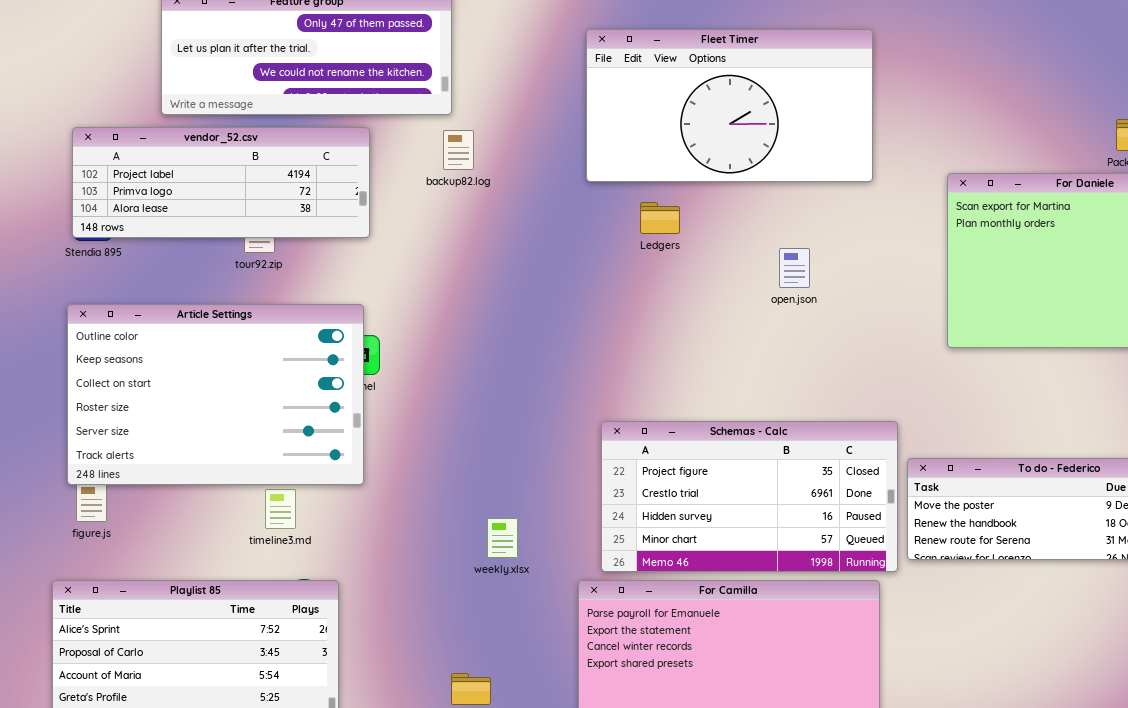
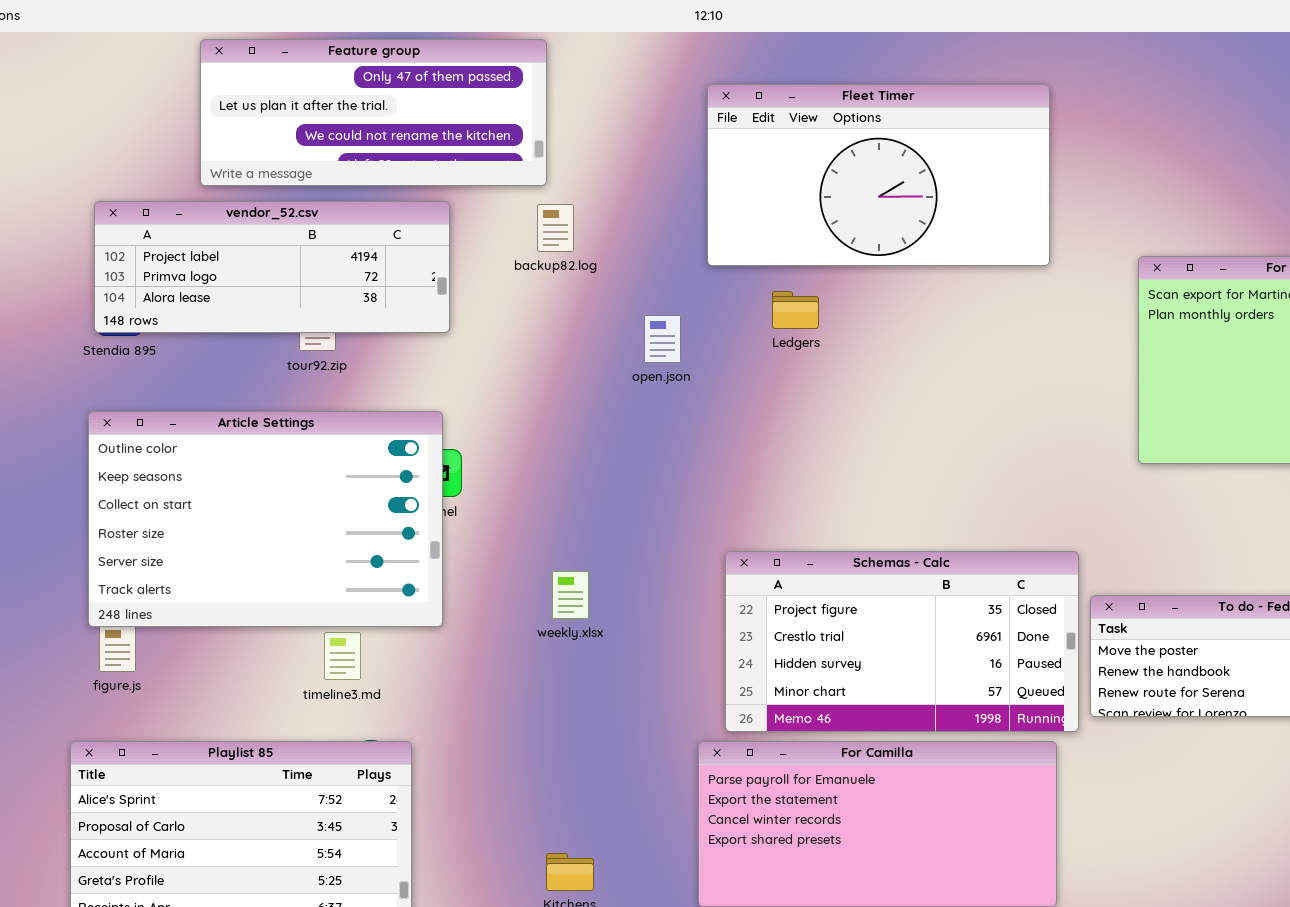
open.json: [779,248,810,288] -> [644,315,681,363], moved
weekly.xlsx: [487,518,518,558] -> [552,571,589,619], moved

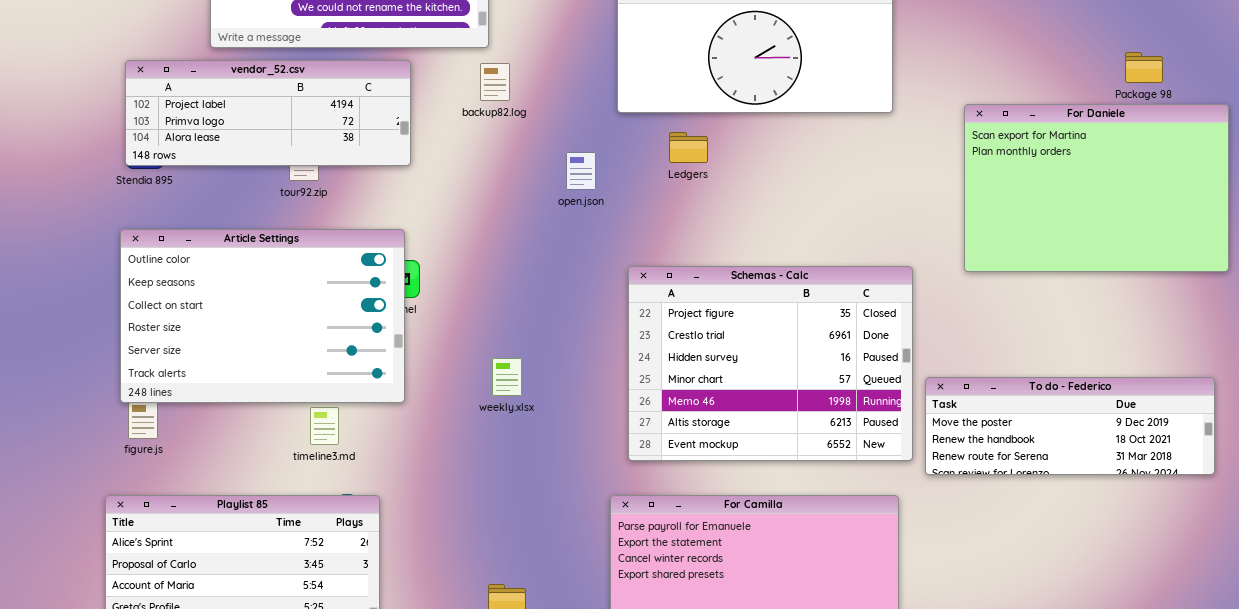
Schemas - Calc: [725,551,1079,732] -> [628,266,913,461], moved, resized

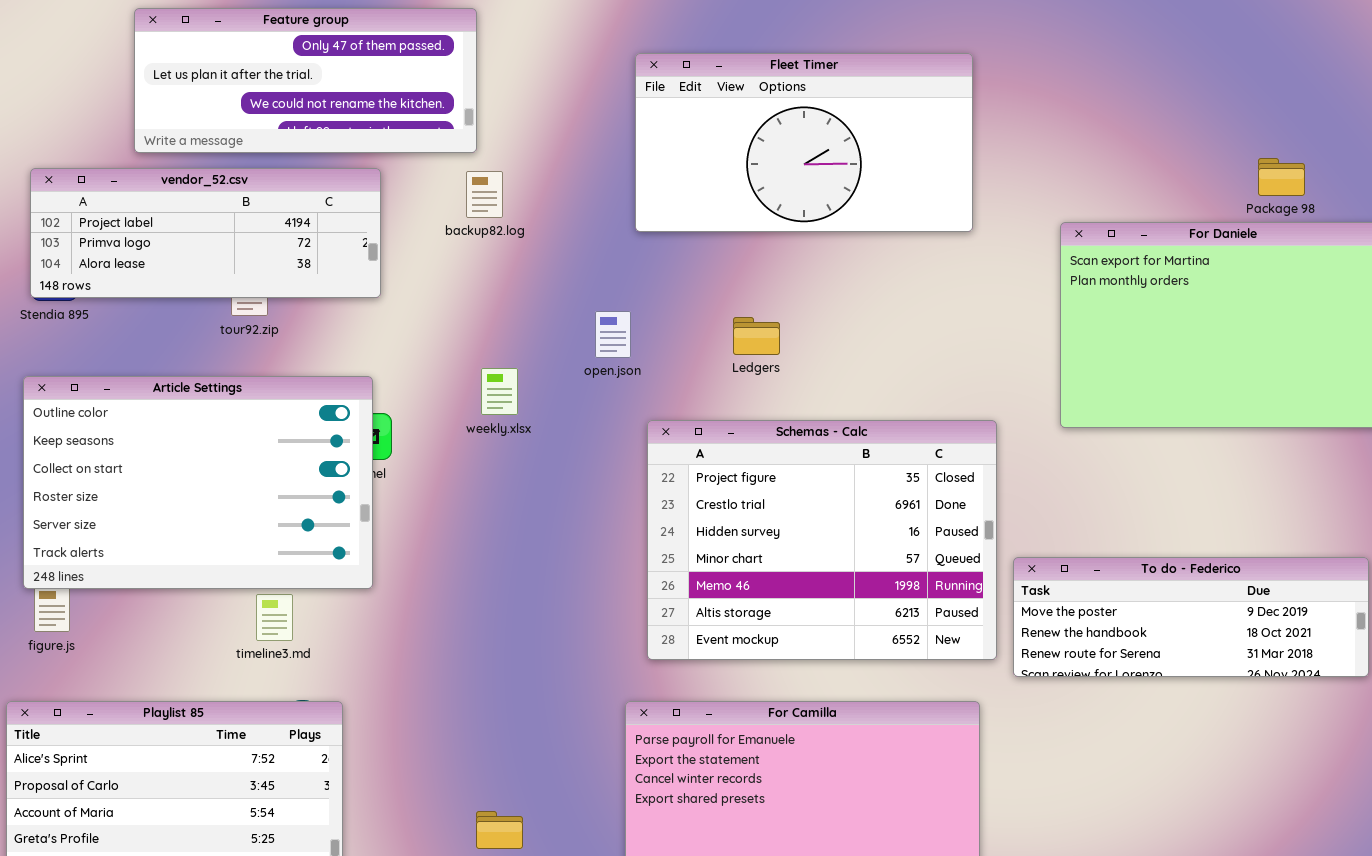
Ledgers: [669,132,708,163] -> [733,317,780,355], moved
open.json: [566,152,596,190] -> [595,311,631,358], moved
weekly.xlsx: [492,358,522,396] -> [481,368,518,415], moved

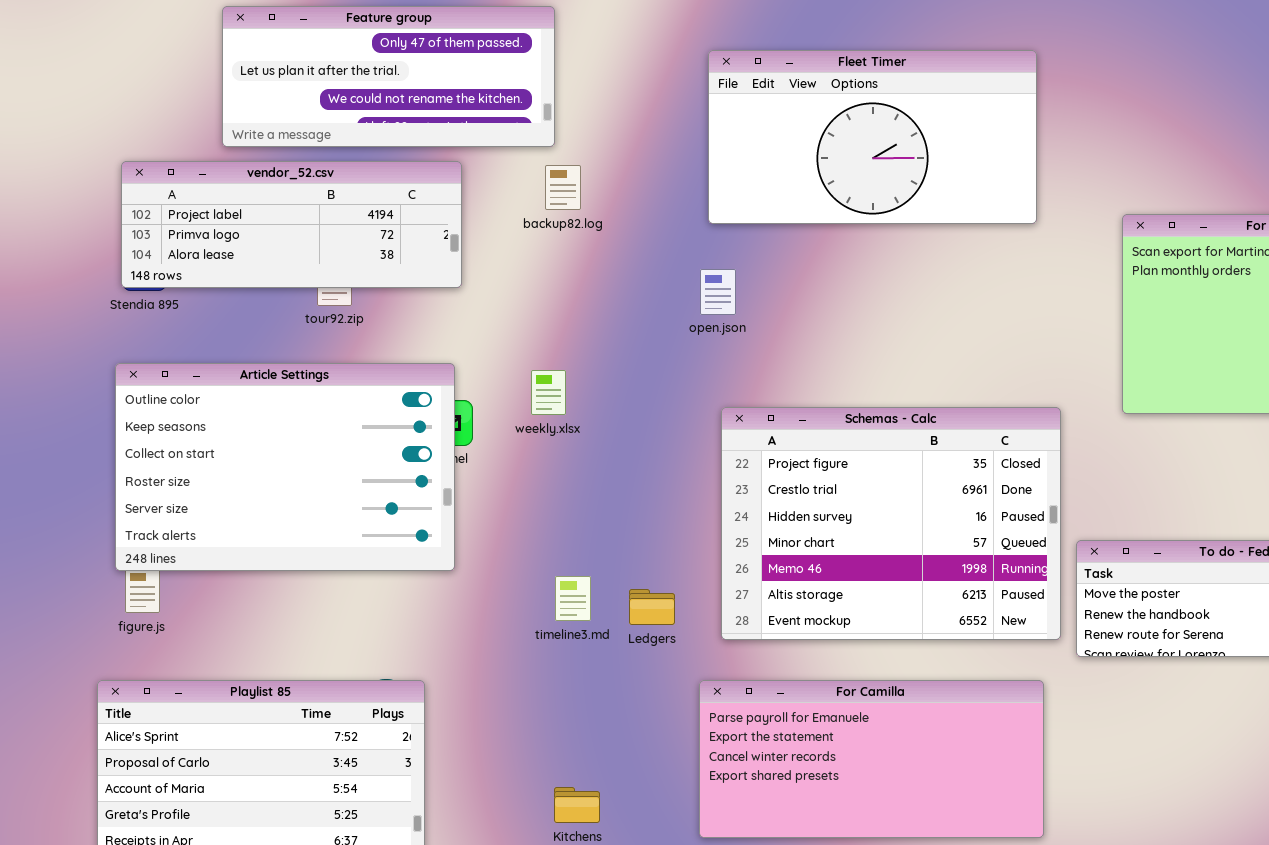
open.json: [595,311,631,358] -> [700,269,736,315], moved
Ledgers: [733,317,780,355] -> [629,589,675,625], moved
weekly.xlsx: [481,368,518,415] -> [531,370,566,415], moved
timeline3.md: [256,594,293,641] -> [555,576,591,621], moved

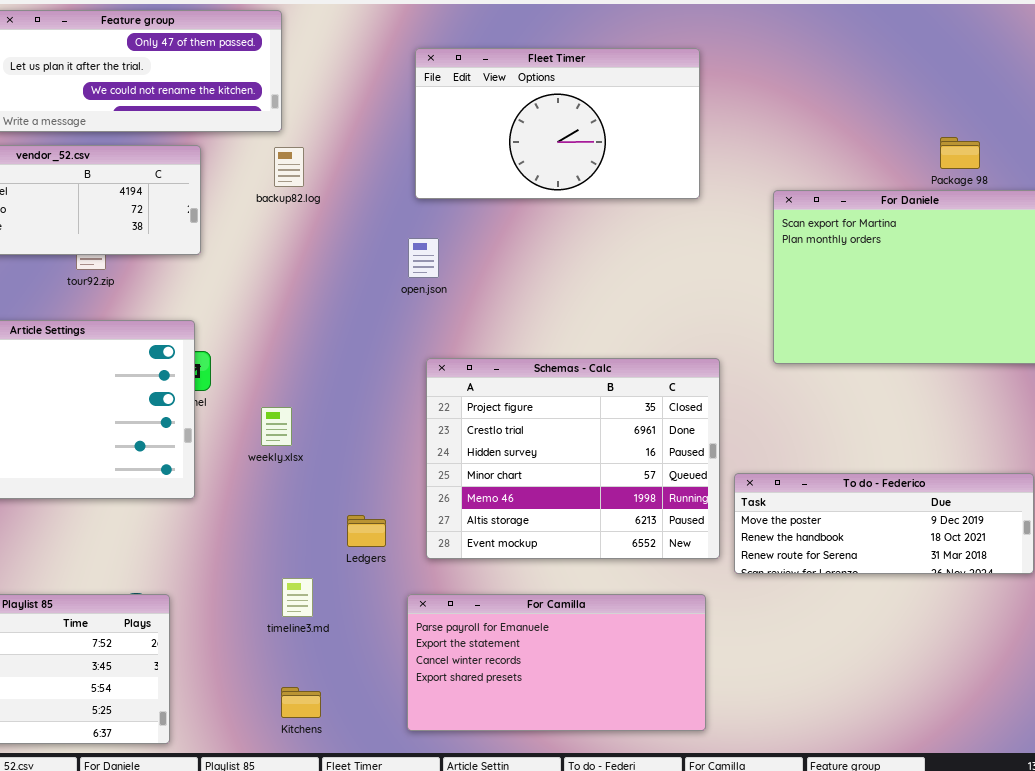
weekly.xlsx: [531,370,566,415] -> [261,407,292,446], moved
timeline3.md: [555,576,591,621] -> [282,578,313,617], moved

